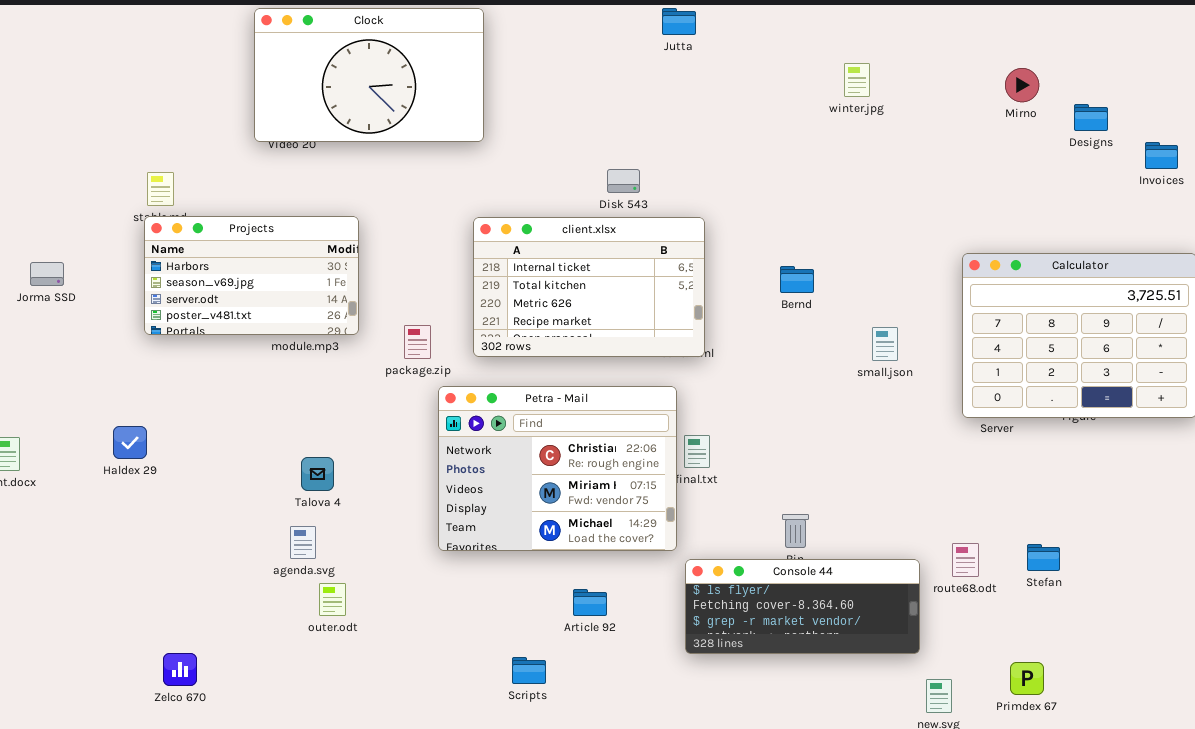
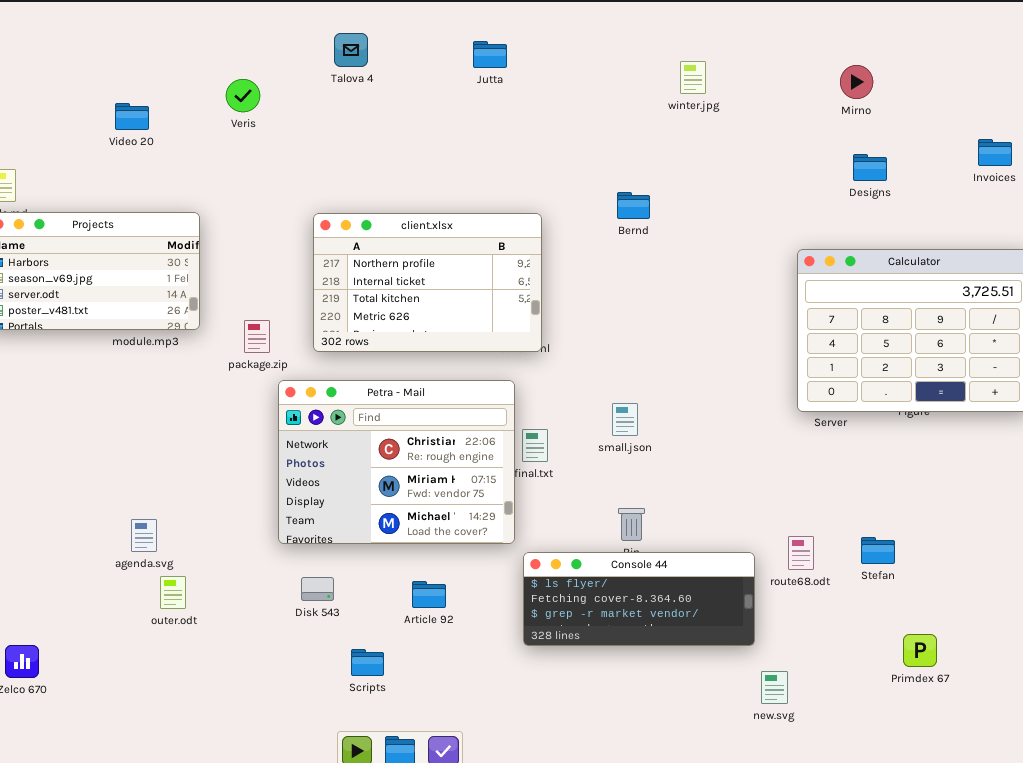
Clock: [254,8,484,142] -> none, closed
Jutta: [662,8,696,35] -> [473,41,507,68], moved
Designs: [1074,104,1108,131] -> [853,154,887,181], moved
Disk 543: [607,169,640,193] -> [301,577,334,601], moved
client.xlsx: [473,217,705,357] -> [313,213,542,352], scrolled up 1 row
Bernd: [780,266,814,293] -> [617,192,650,219], moved
small.json: [872,327,898,361] -> [612,403,638,436], moved
Talova 4: [301,457,334,491] -> [334,33,368,67], moved
Primdex 67: [1010,662,1044,695] -> [903,634,937,667], moved

